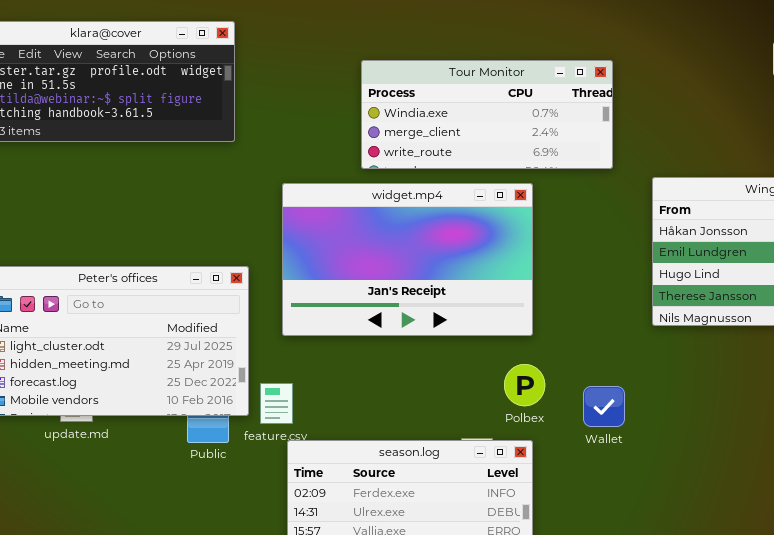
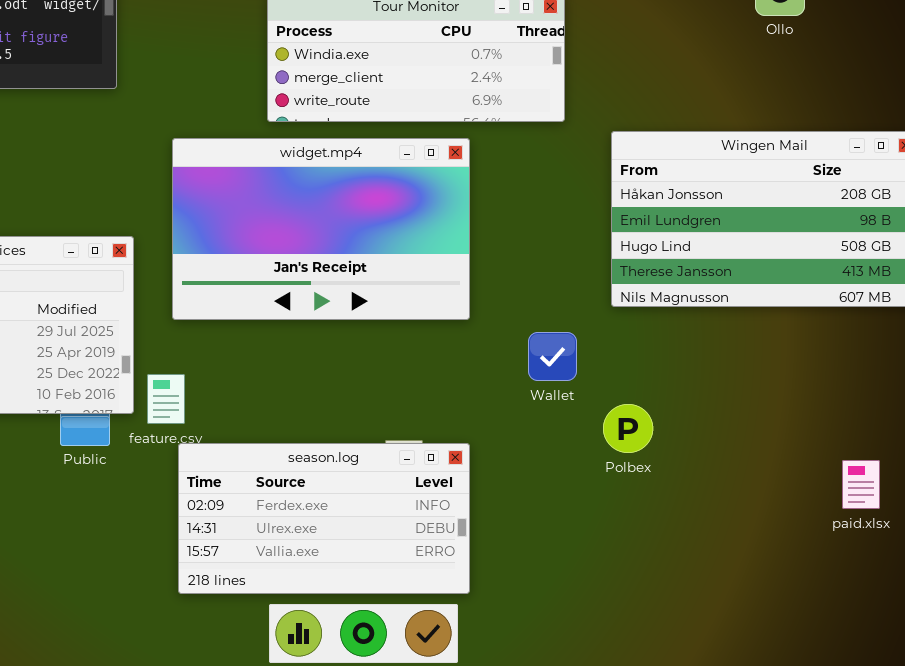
Polbex: [504,364,545,406] -> [603,404,653,453], moved
Wallet: [583,386,625,427] -> [528,332,577,381], moved

